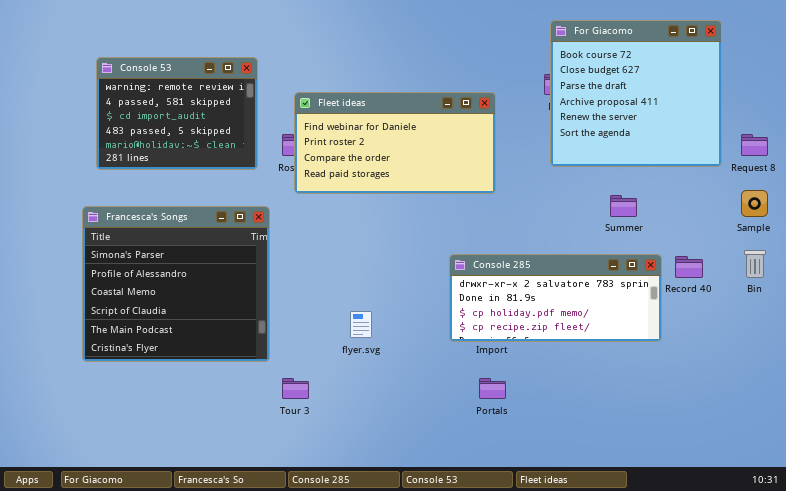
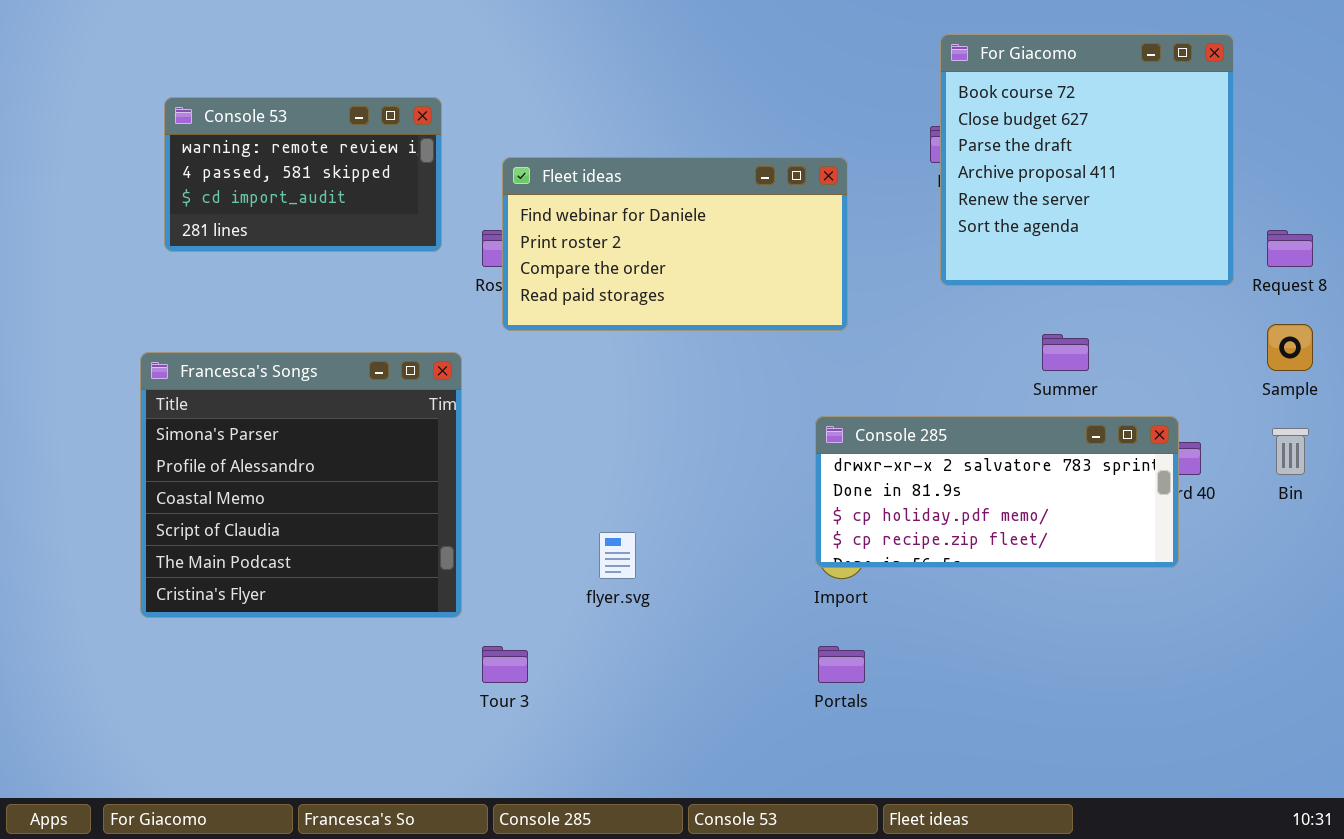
Console 53: [96,57,258,170] -> [164,97,442,252], resized
Console 285: [449,254,662,342] -> [815,416,1179,568], moved

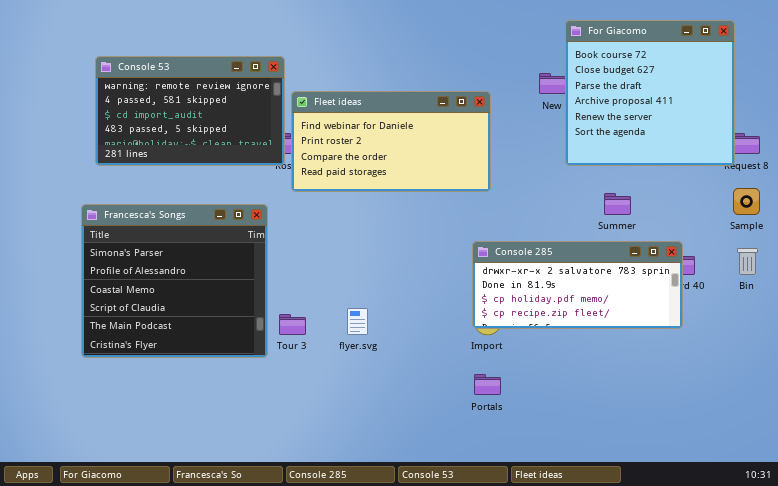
For Giacomo: [940,34,1234,286] -> [565,20,735,166], moved
Console 53: [164,97,442,252] -> [95,56,285,166], resized
Tour 3: [482,646,528,683] -> [279,314,306,335], moved

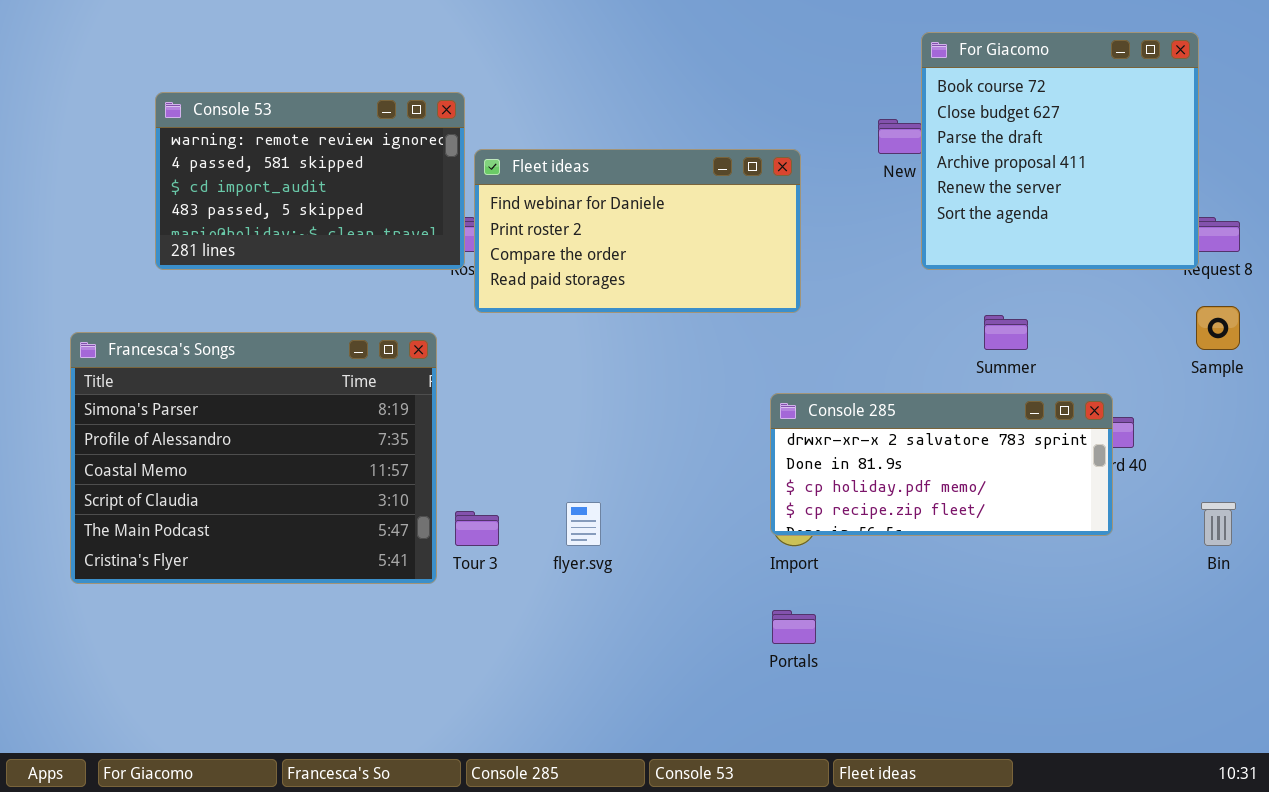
Francesca's Songs: [81,204,268,358] -> [70,332,437,584], resized
Bin: [737,248,758,275] -> [1201,502,1236,546], moved

